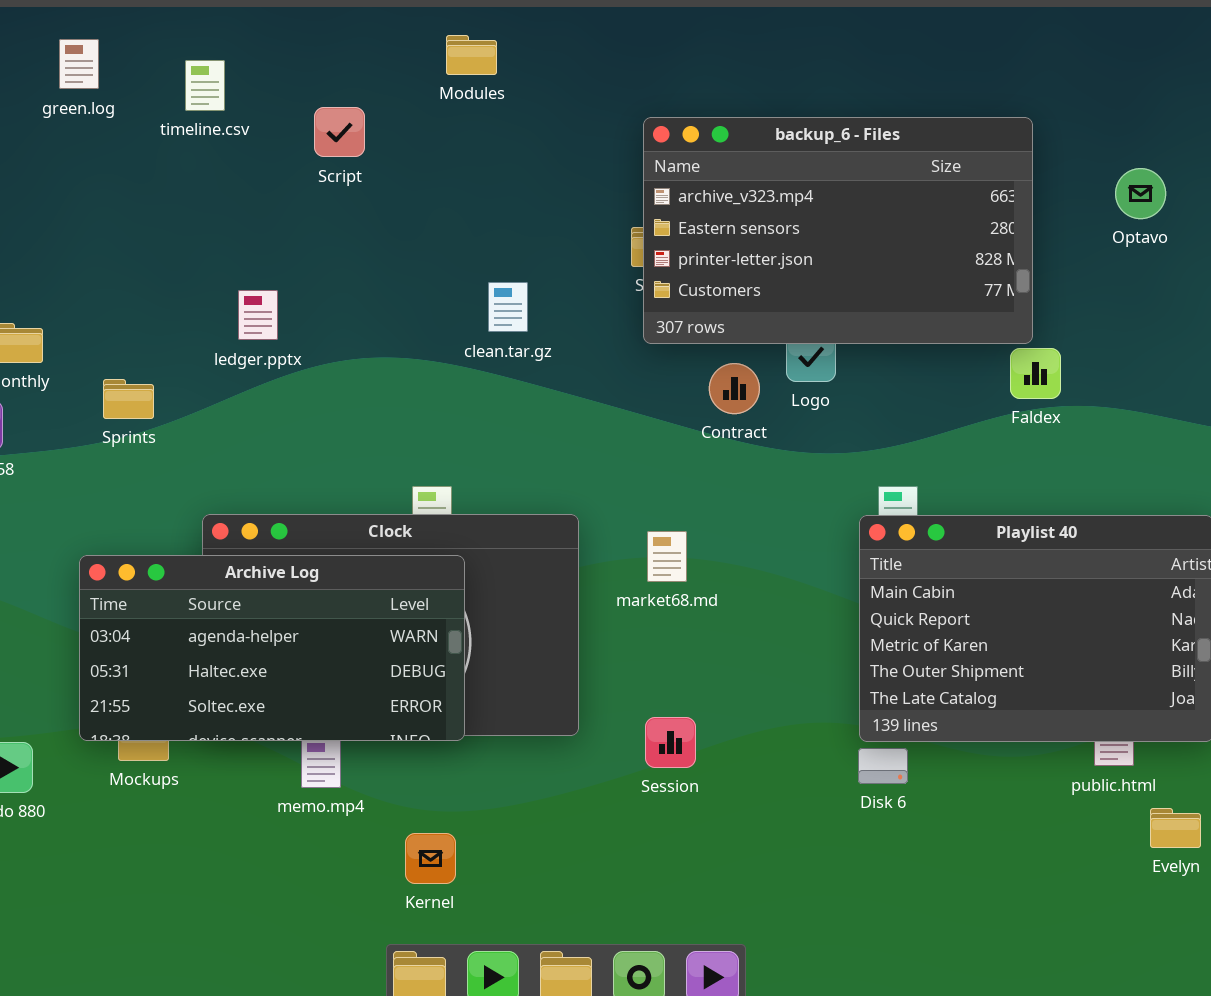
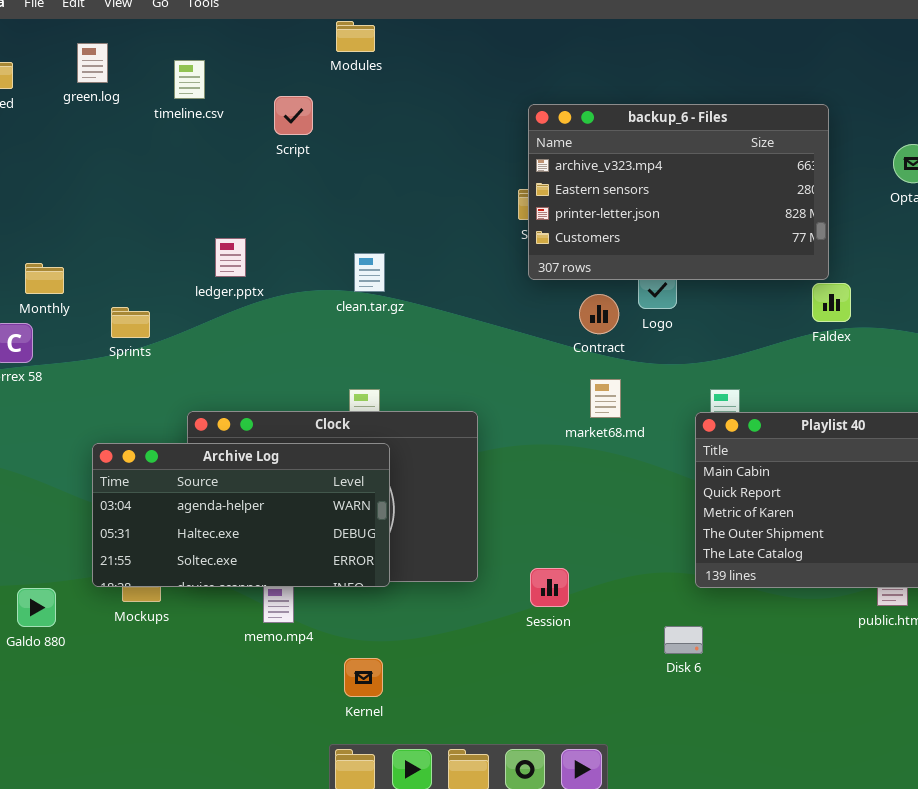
Modules: [446,35,497,75] -> [336,21,375,52], moved
clean.tar.gz: [488,282,528,332] -> [354,253,385,292], moved
market68.md: [647,531,687,582] -> [590,379,621,418], moved
Disk 6: [858,748,908,784] -> [664,626,703,654], moved

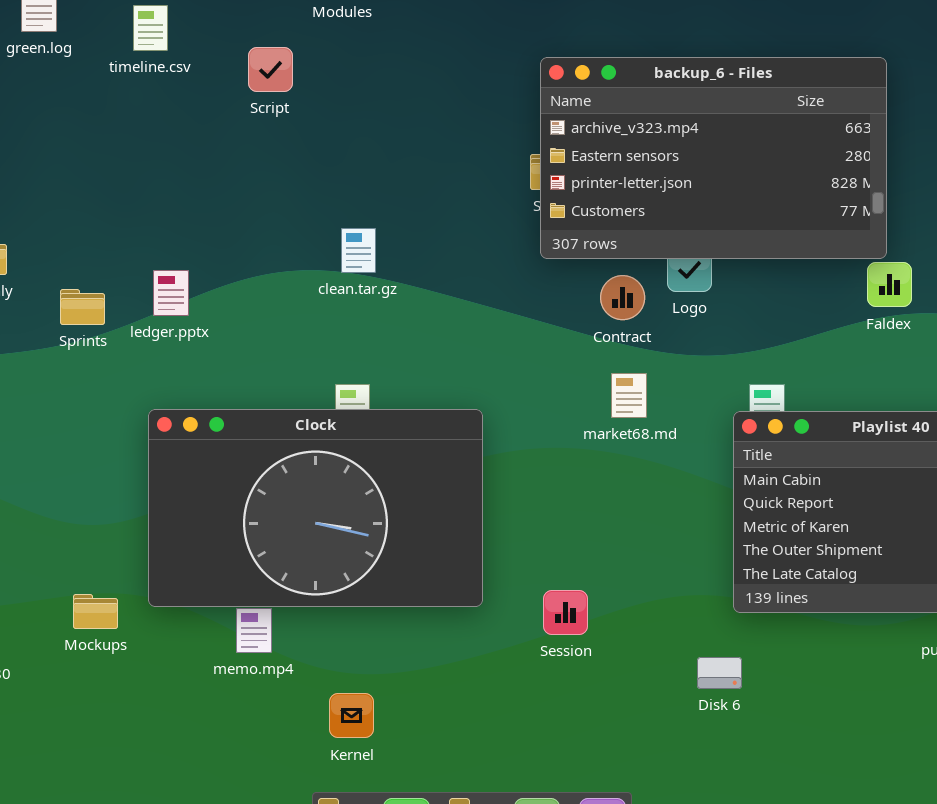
ledger.pptx: [215,238,246,277] -> [153,270,189,316], moved
Archive Log: [92,443,390,587] -> none, closed

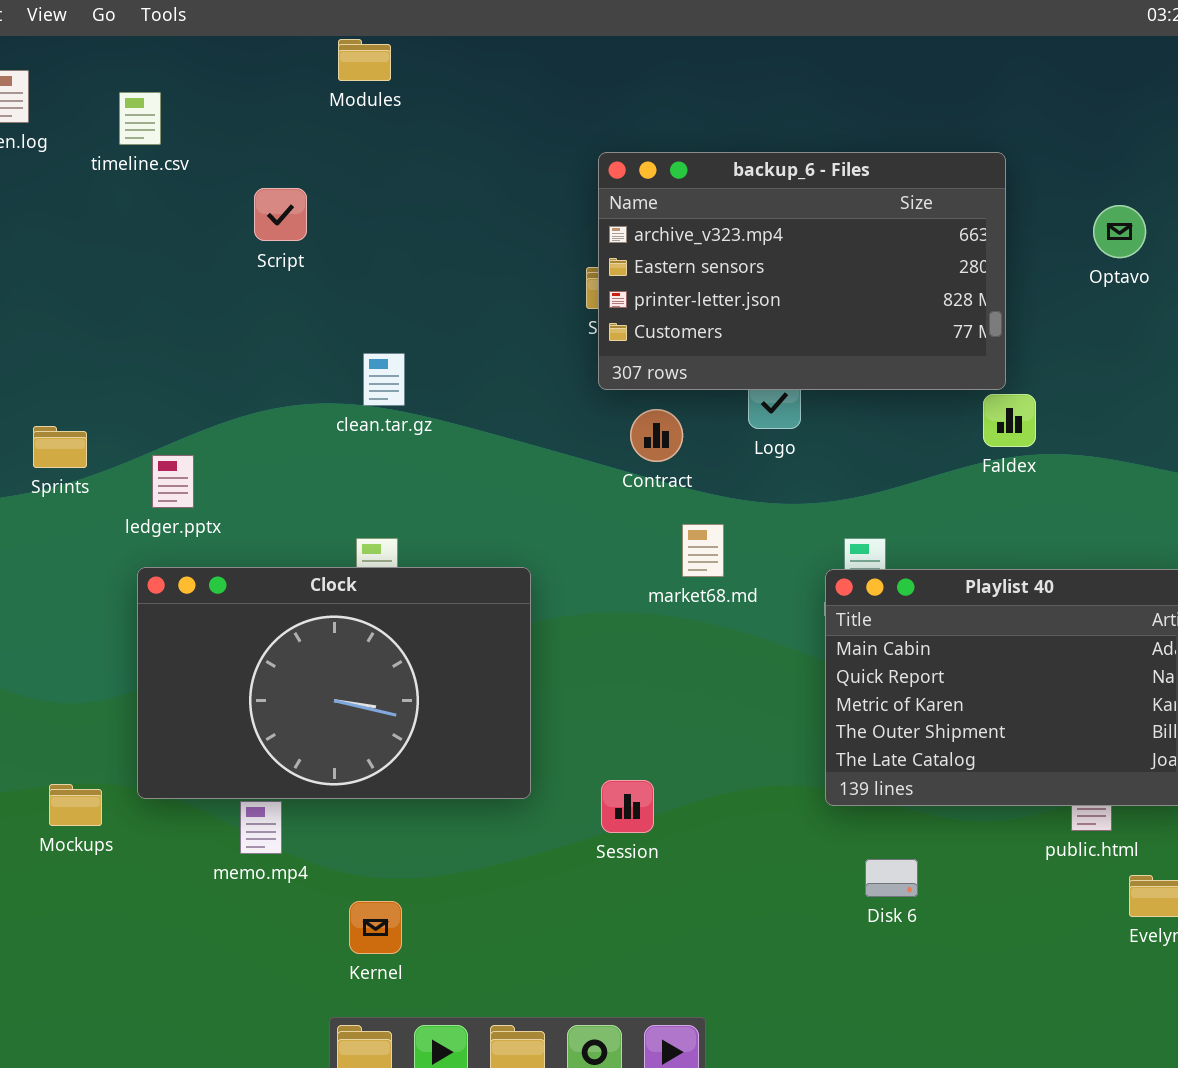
Script: [248,47,293,92] -> [254,188,307,241], moved
ledger.pptx: [153,270,189,316] -> [152,455,194,508], moved
Contract: [600,275,645,320] -> [630,409,683,462], moved
Disk 6: [697,657,742,689] -> [865,859,918,897], moved

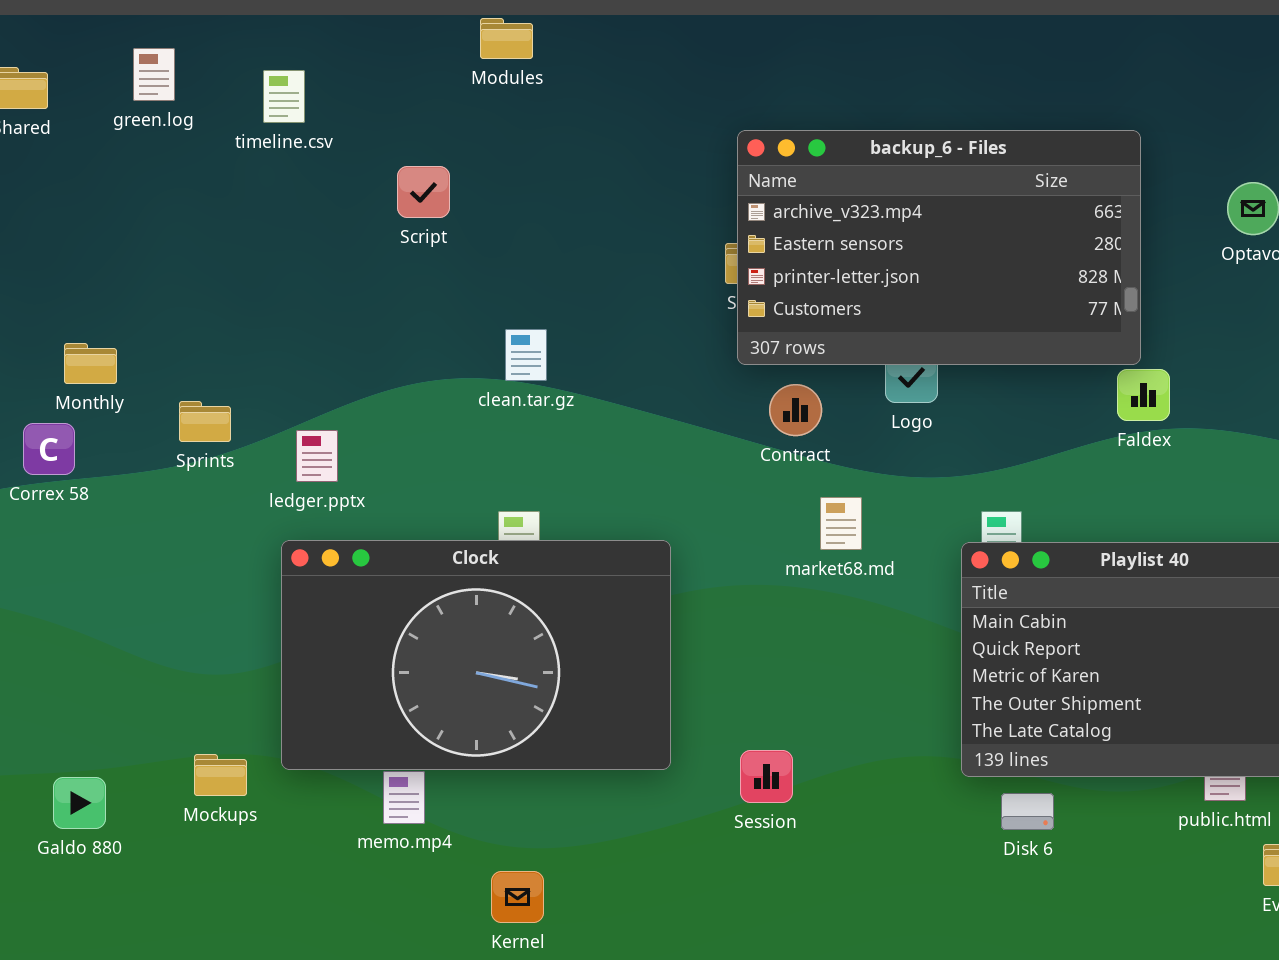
Disk 6: [865,859,918,897] -> [1001,793,1054,830], moved

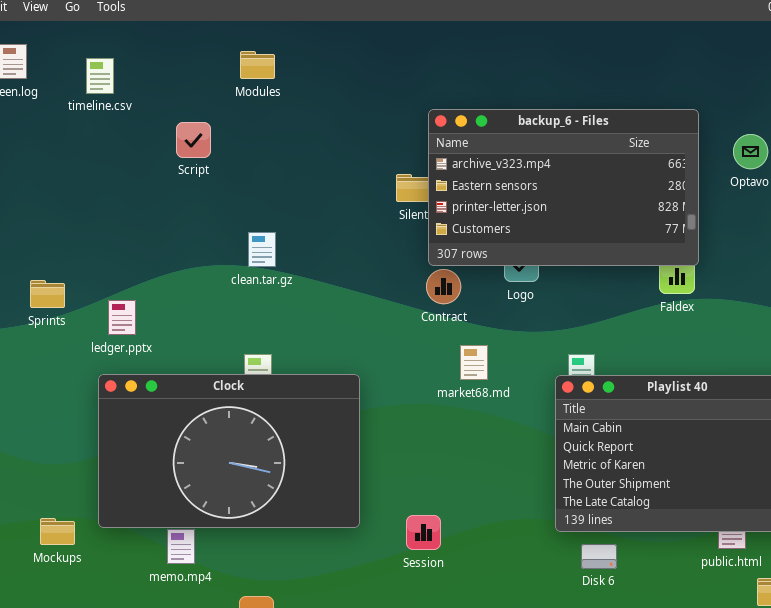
Modules: [480,18,533,59] -> [240,51,275,79], moved
backup_6 - Files: [737,130,1141,365] -> [428,109,699,266], moved

